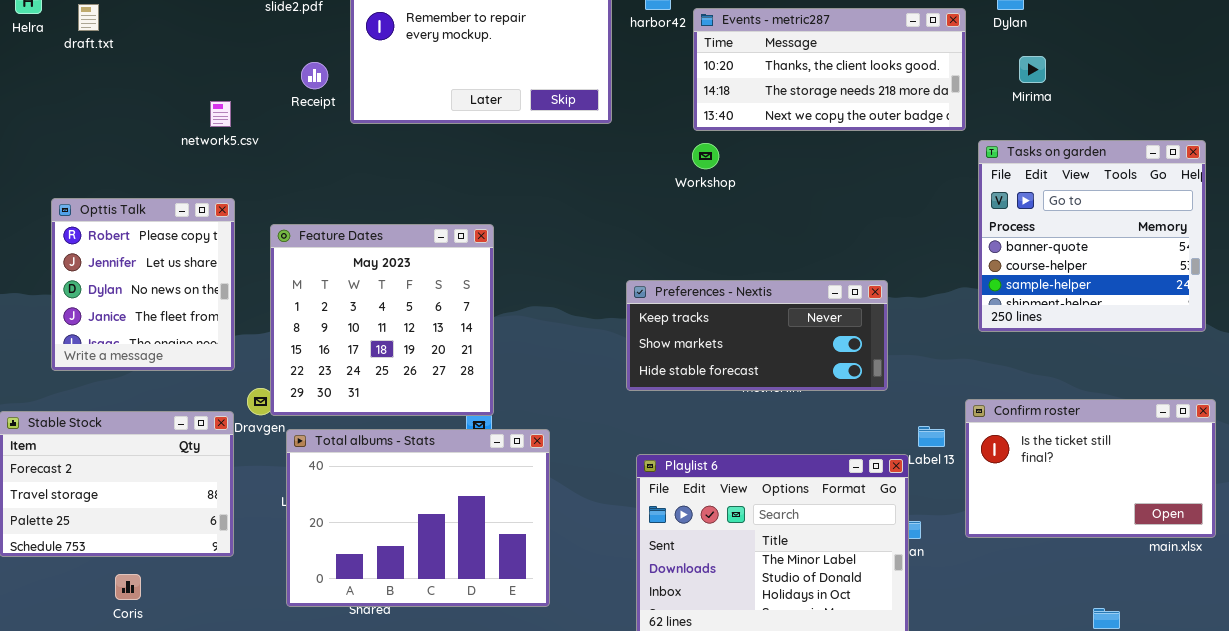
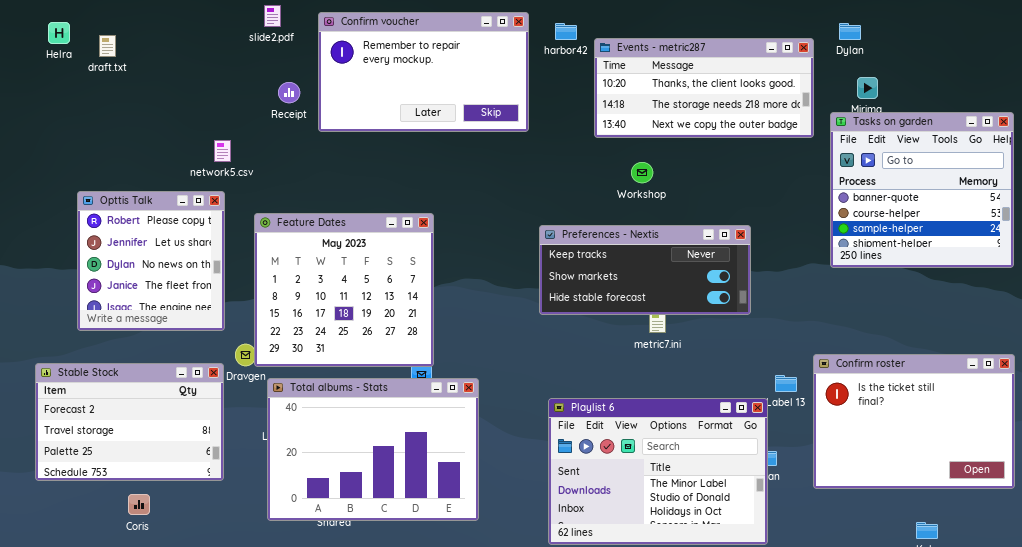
network5.csv: [210,101,231,127] -> [214,140,231,162], moved
Tasks on garden: [978,140,1206,332] -> [830,112,1014,268], moved
Workshop: [692,143,719,169] -> [631,162,653,183], moved
Preferences - Nextis: [626,280,888,391] -> [539,225,751,315], moved
Confirm roster: [965,399,1216,538] -> [813,354,1015,489], resized

